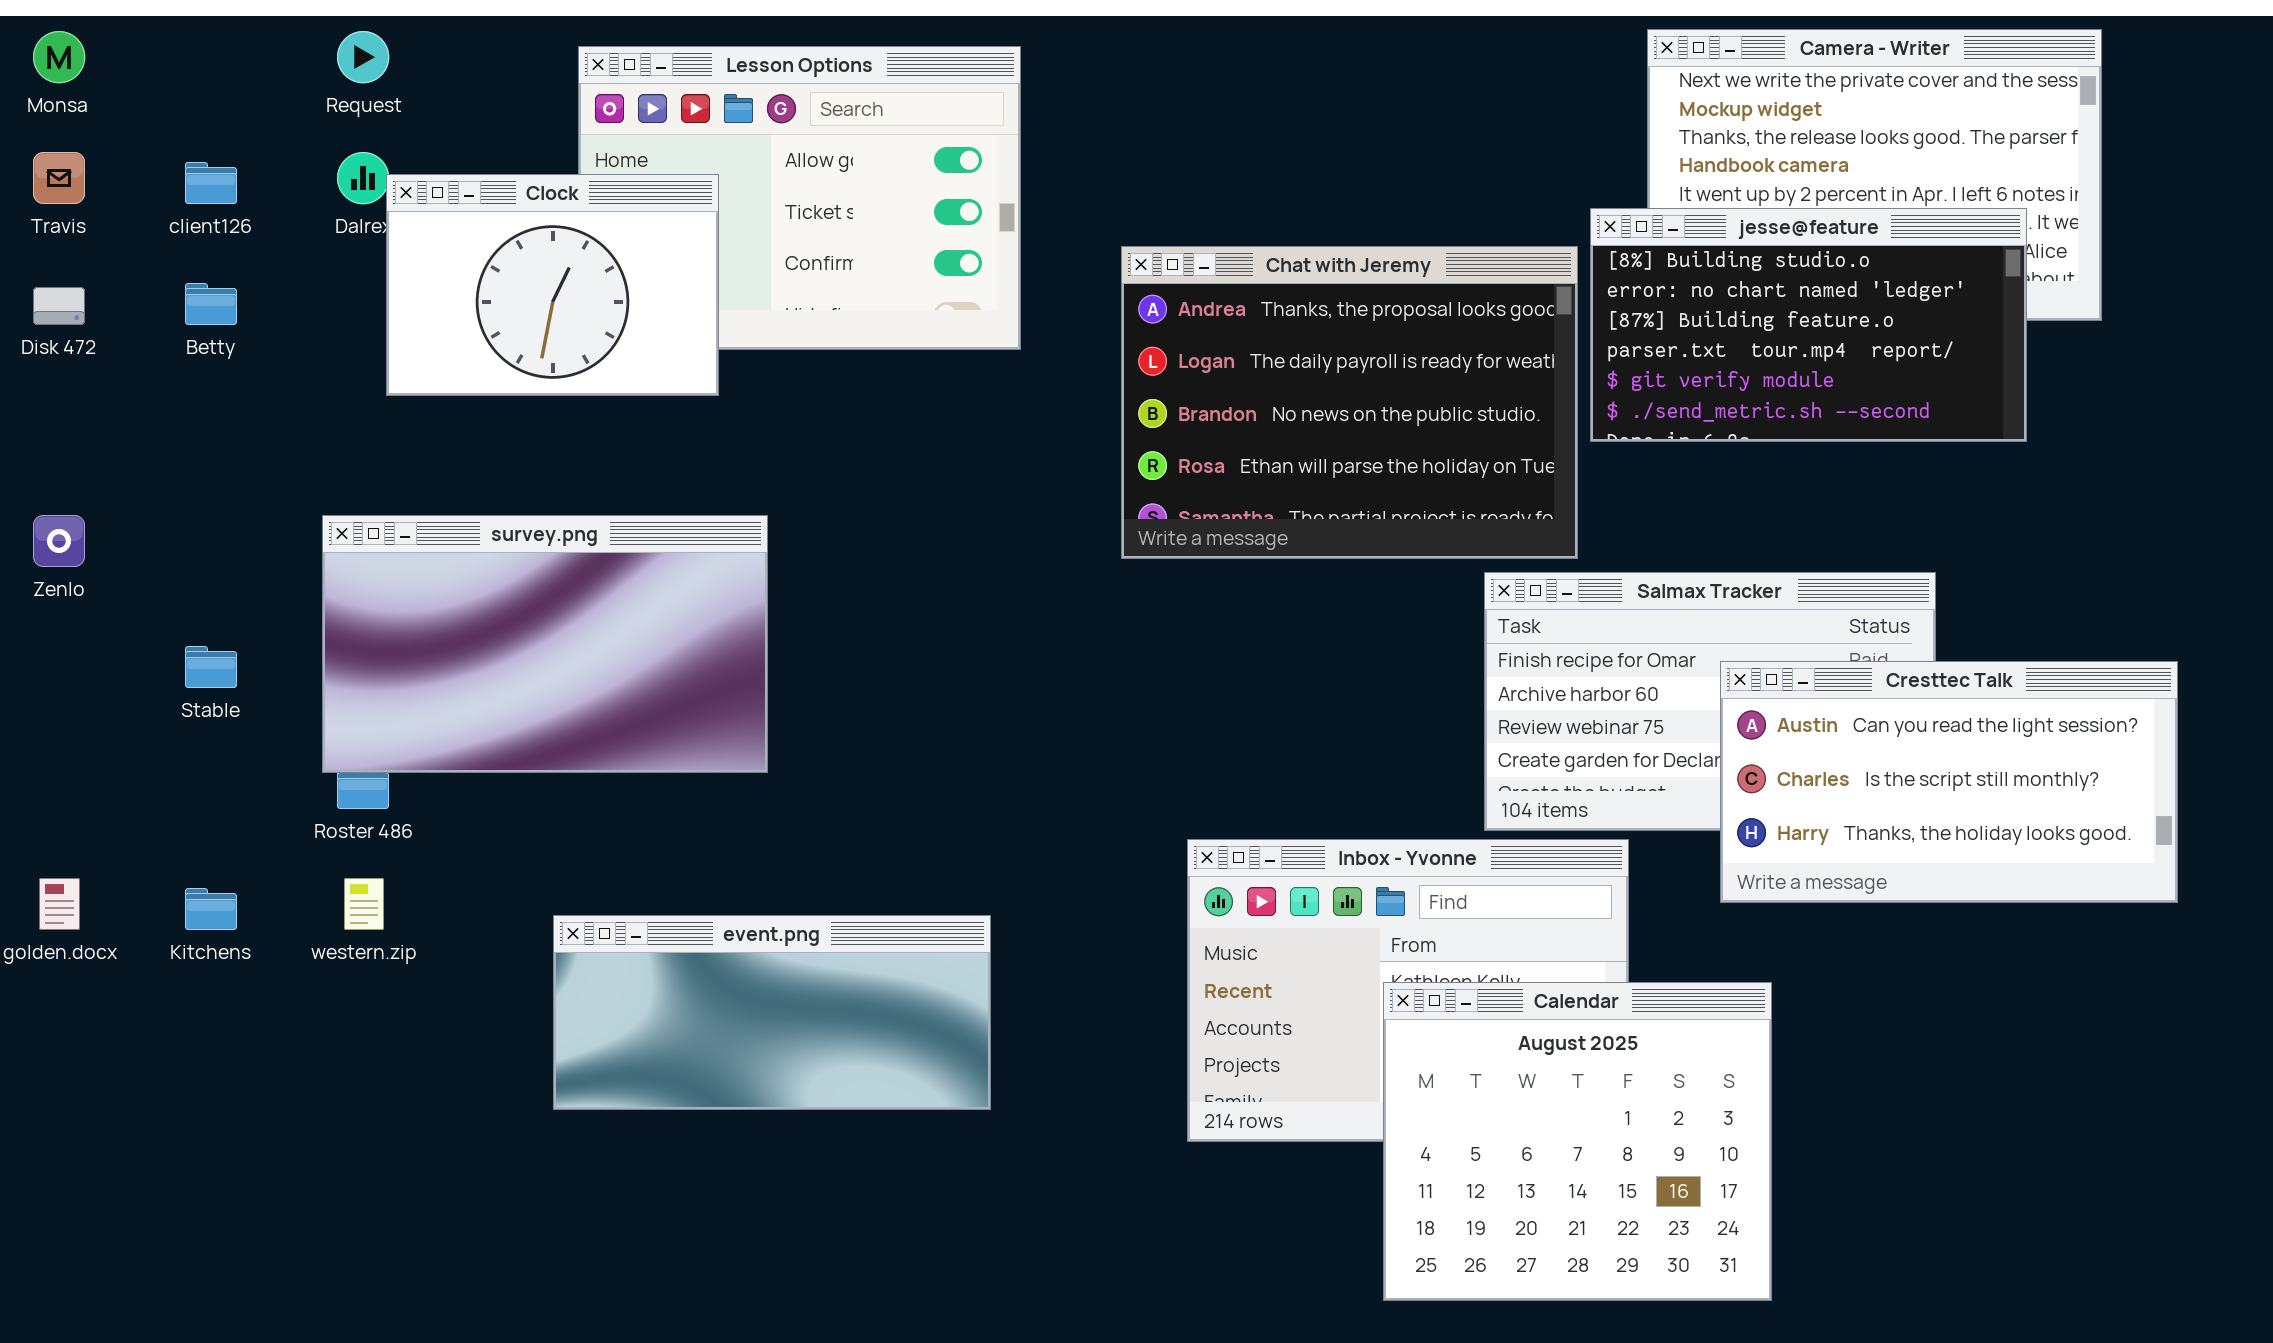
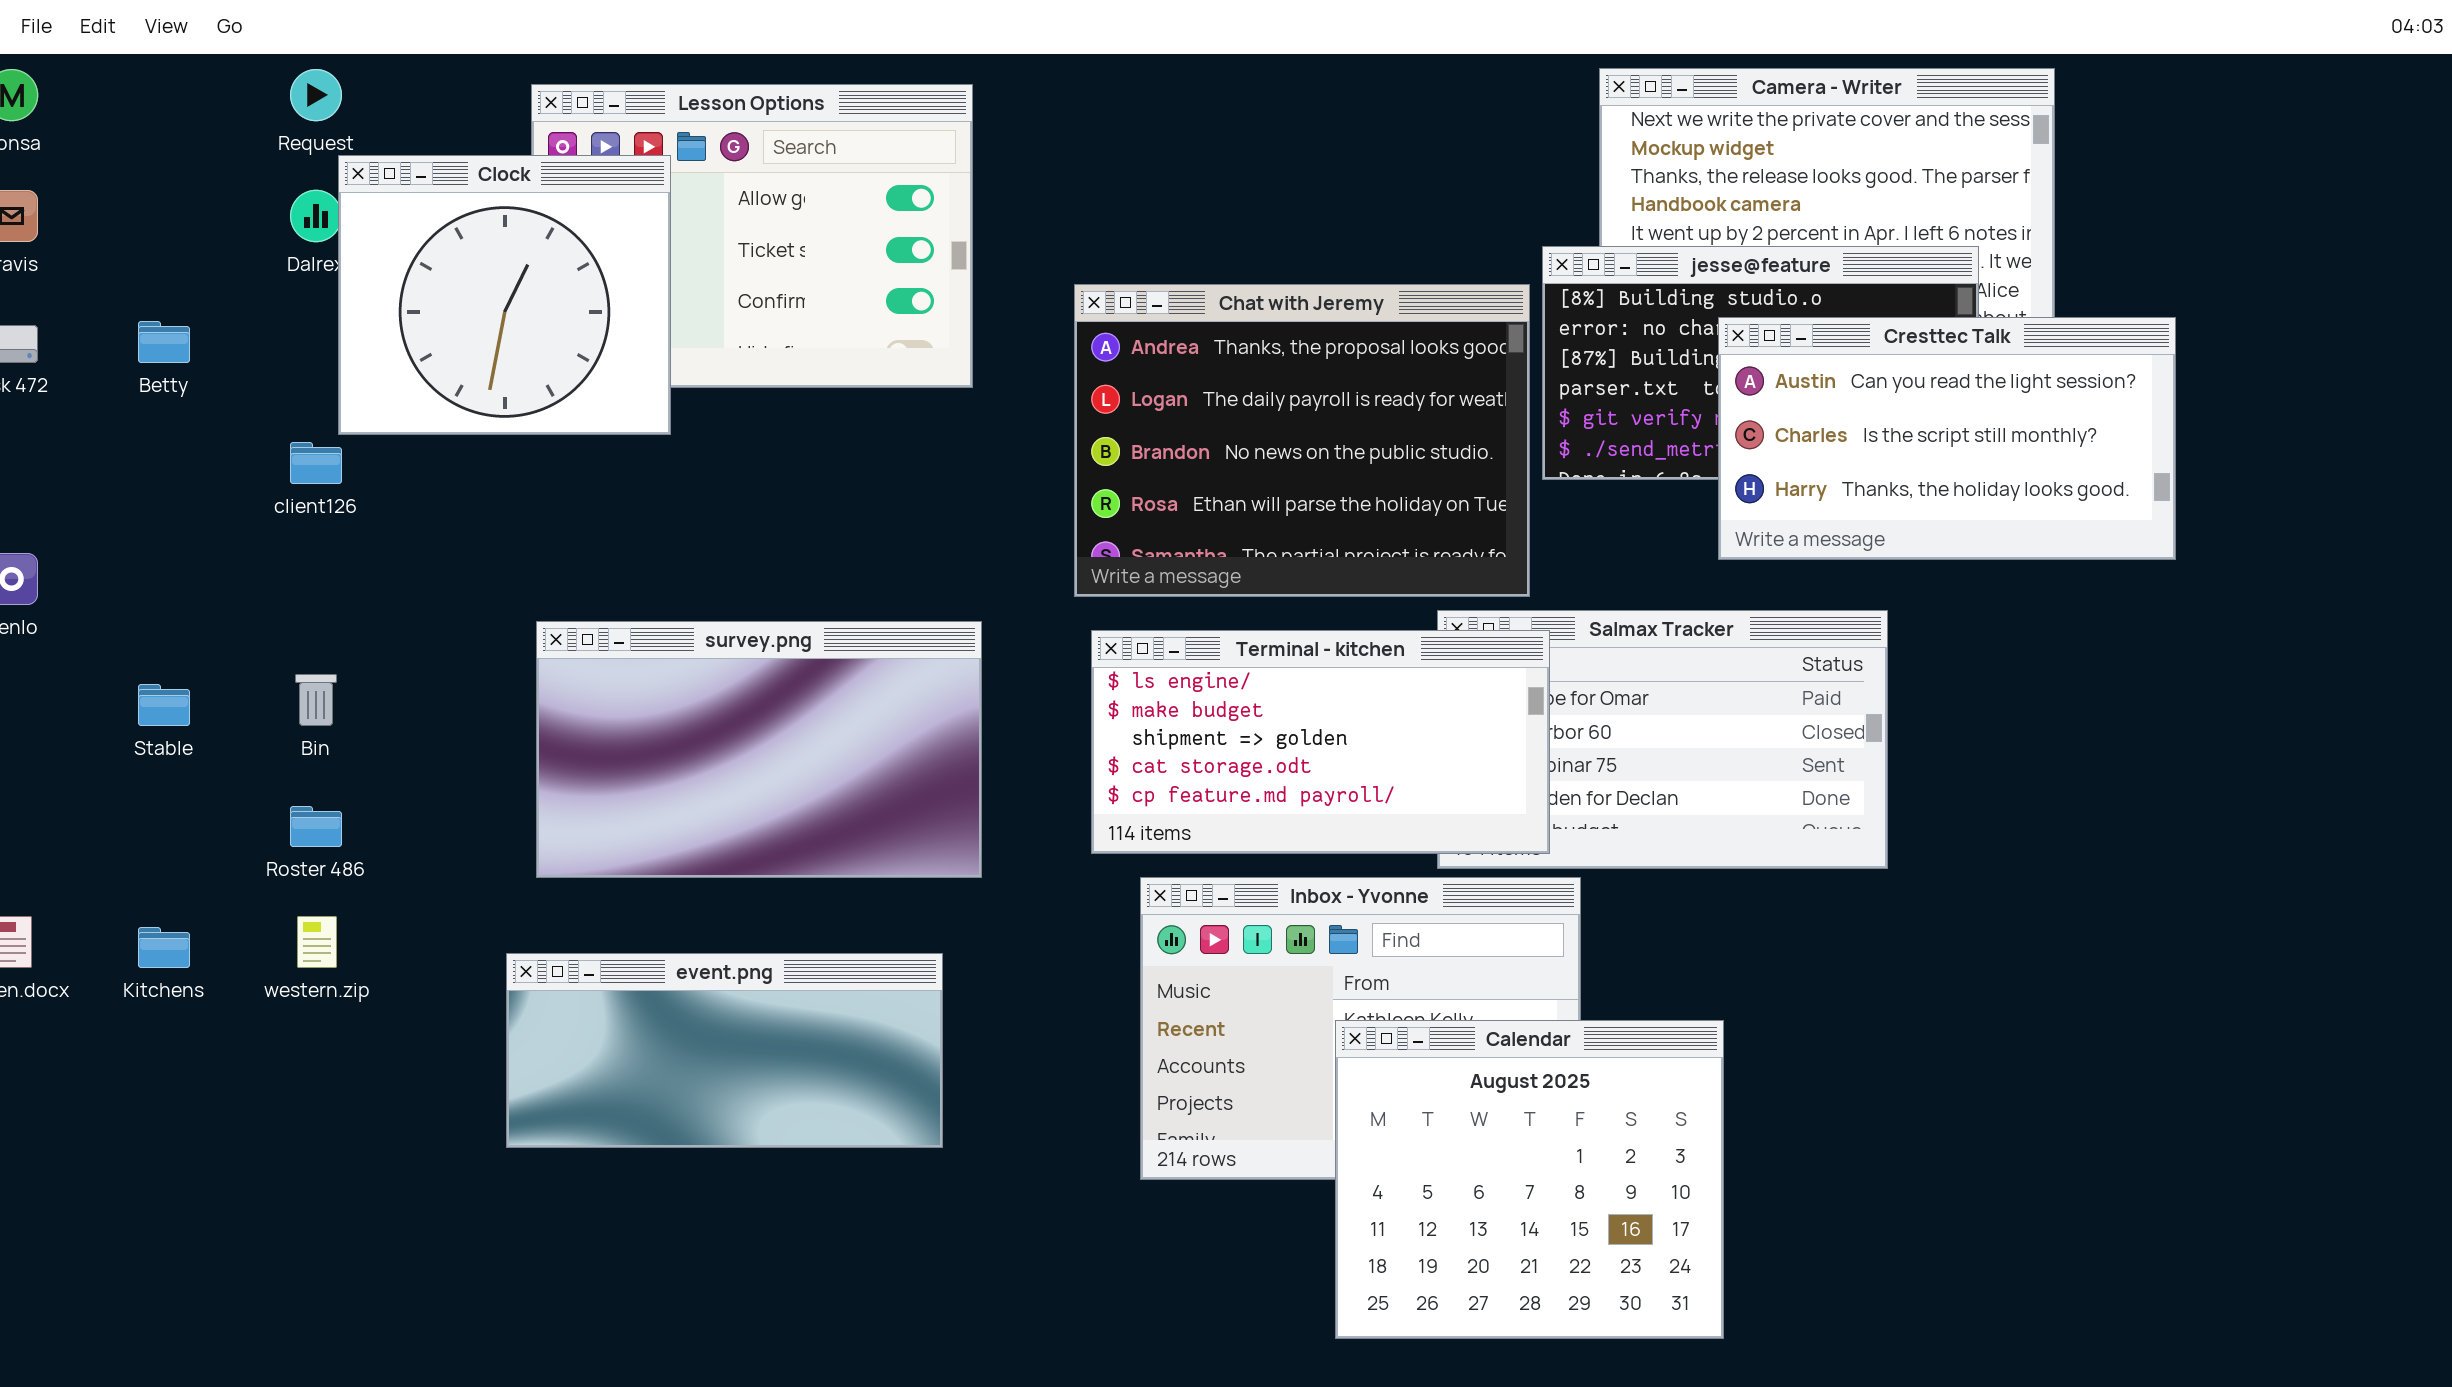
client126: [185,162,237,204] -> [290,442,342,484], moved
Clock: [386,174,719,396] -> [338,155,671,435], resized
survey.png: [322,515,768,773] -> [536,621,982,878], moved
Terminal - kitchen: none -> [1091,630,1550,854], opened
Cresttec Talk: [1720,661,2178,903] -> [1718,317,2176,560], moved

